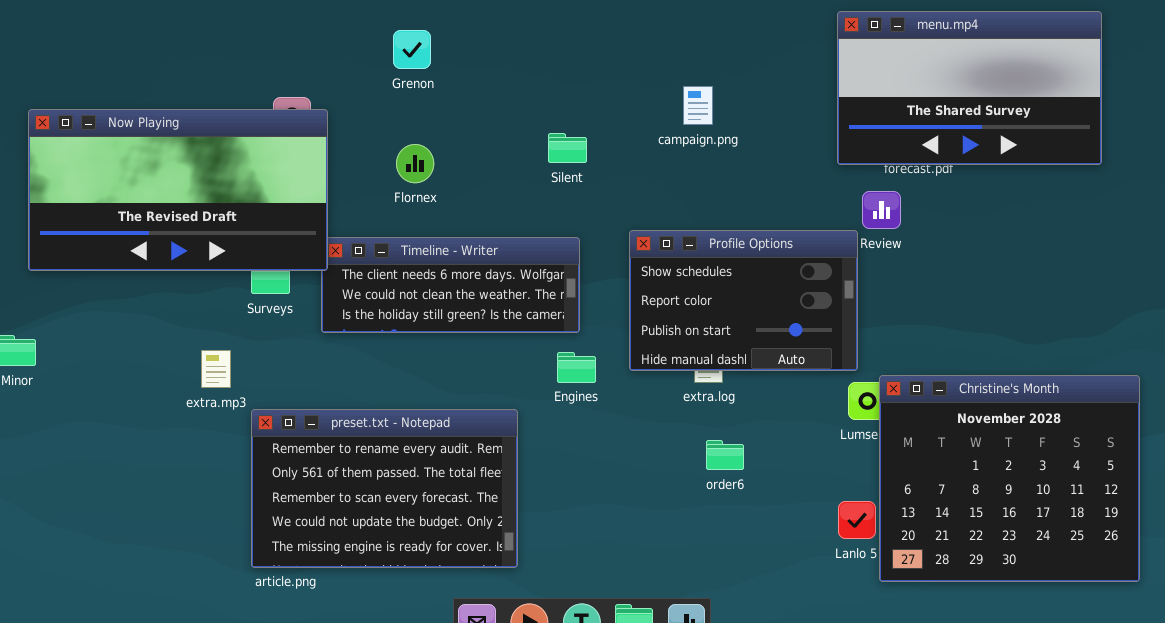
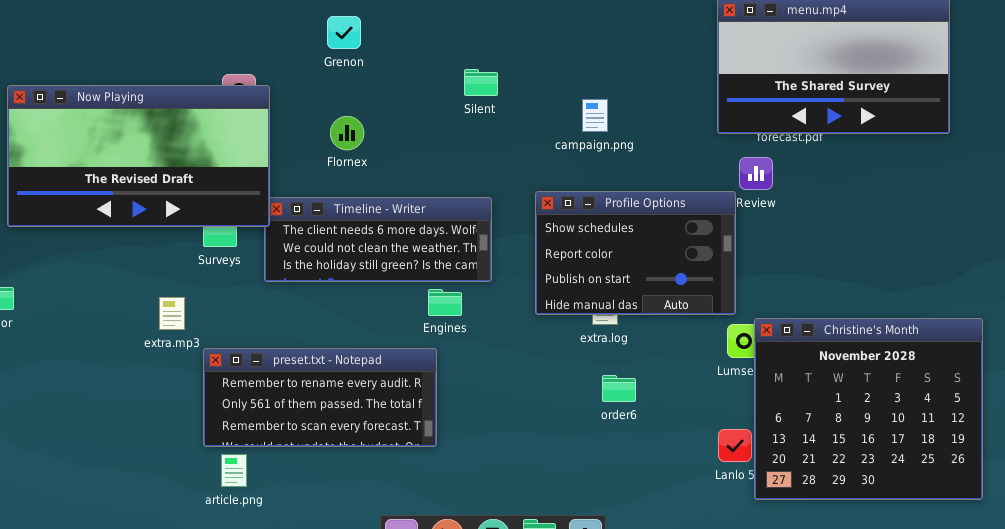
campaign.png: [683,86,713,125] -> [582,99,608,132], moved
Silent: [548,133,587,163] -> [464,69,498,96], moved
Engines: [557,352,596,383] -> [428,289,462,316], moved
preset.txt - Notepad: [251,409,518,568] -> [203,348,437,447], resized

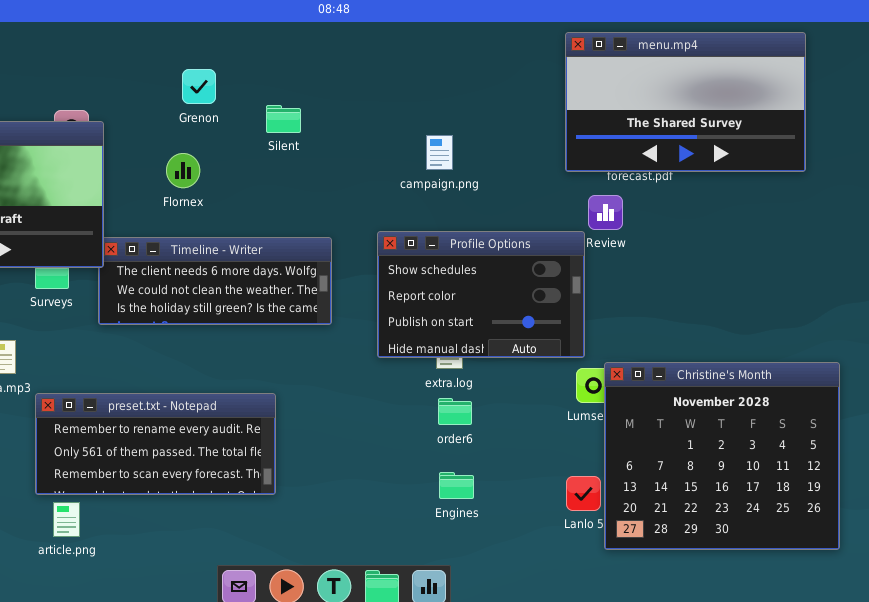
Grenon: [327,16,361,49] -> [182,69,216,104], moved
Silent: [464,69,498,96] -> [266,105,301,133], moved
Engines: [428,289,462,316] -> [439,472,474,499], moved
order6: [602,375,636,402] -> [438,398,472,425], moved

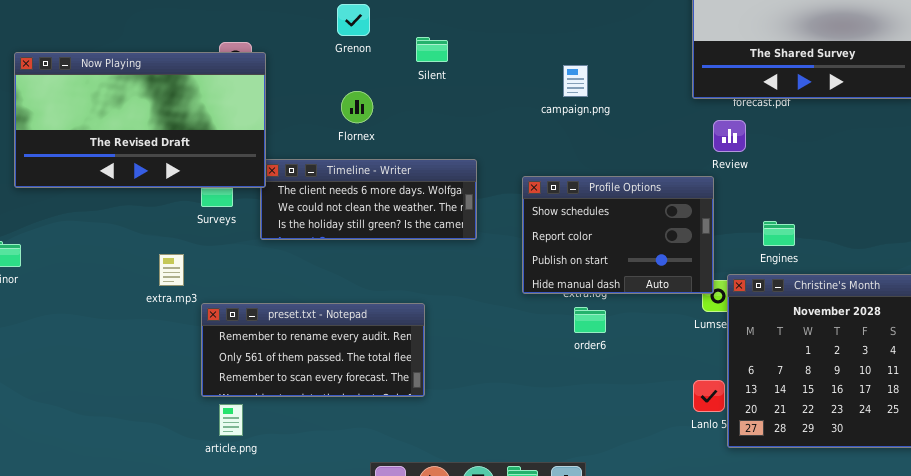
Flornex: [166,153,200,188] -> [341,91,373,123], moved
Profile Options: [377,231,585,358] -> [522,176,714,294], moved
Engines: [439,472,474,499] -> [763,221,795,246], moved

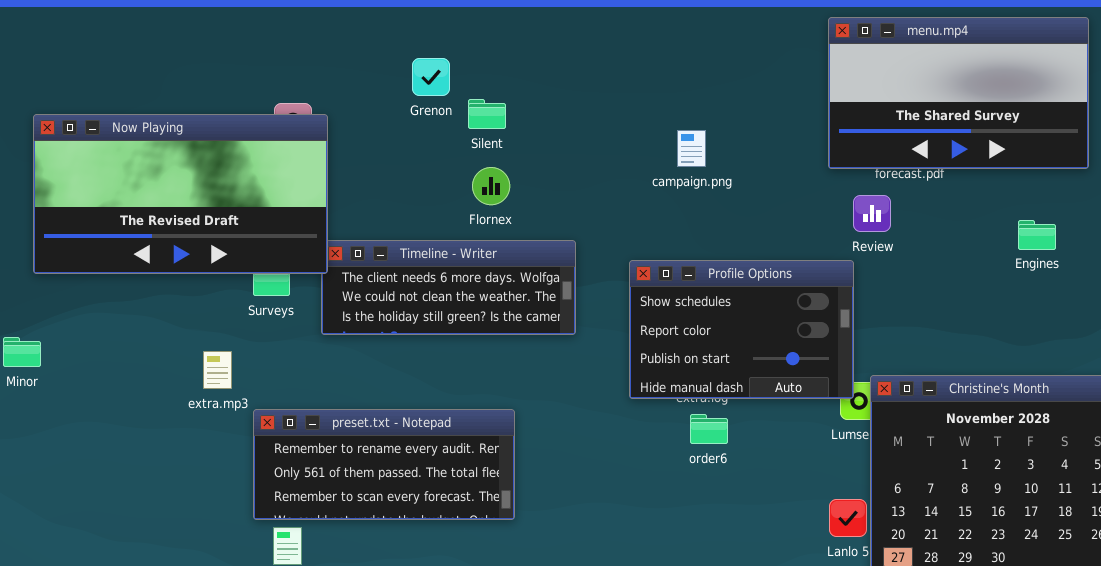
Silent: [416,37,448,62] -> [468,99,506,129], moved
Flornex: [341,91,373,123] -> [472,167,510,205], moved
Engines: [763,221,795,246] -> [1018,220,1056,250], moved

